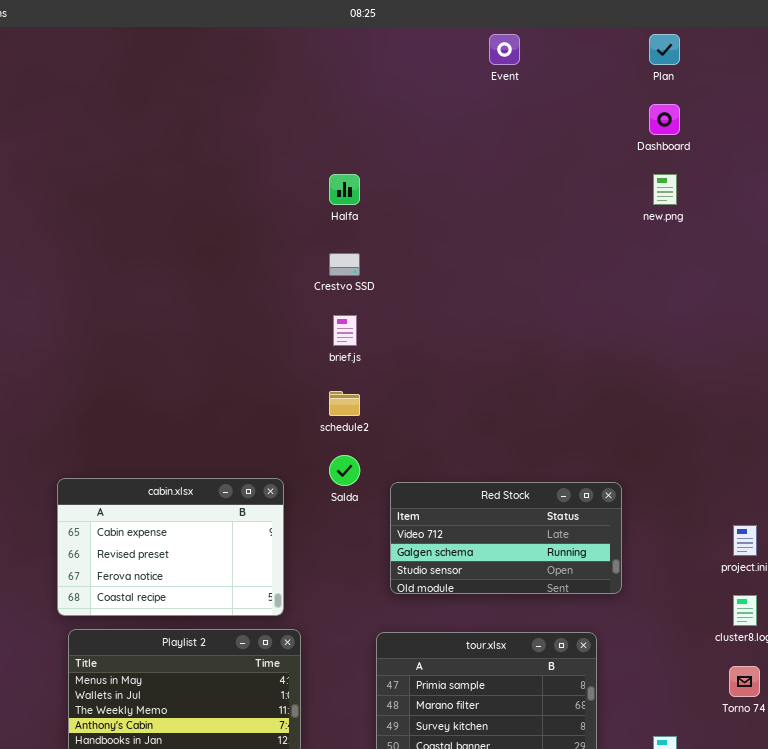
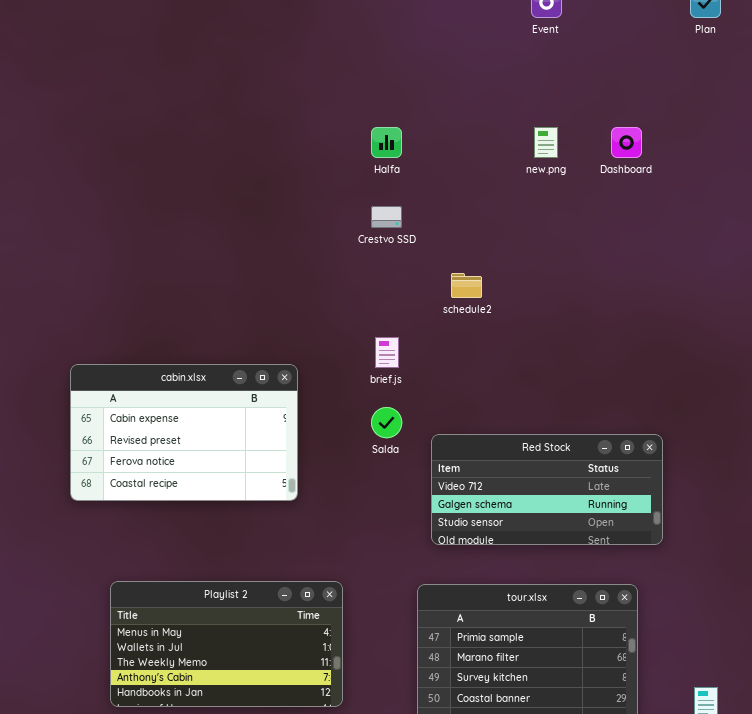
Dashboard: [649,104,680,135] -> [611,127,642,158], moved
new.png: [653,174,677,205] -> [534,127,558,158], moved
brief.js: [333,315,357,346] -> [375,337,399,368], moved
schedule2: [329,391,360,416] -> [451,273,482,298], moved
cabin.xlsx: [57,478,284,616] -> [70,364,298,501], moved

